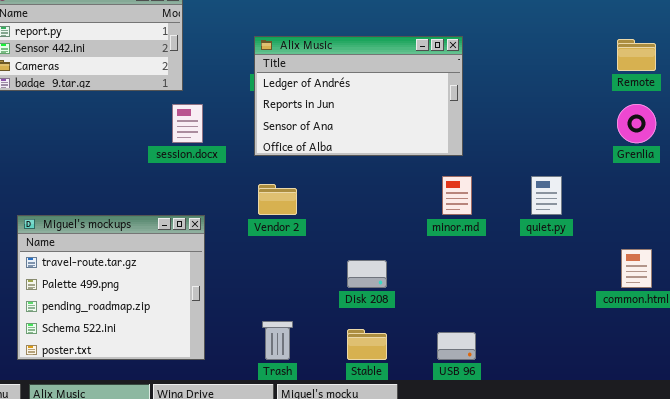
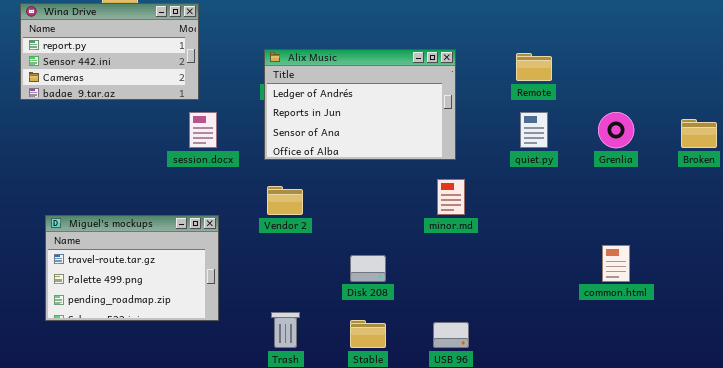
Remote: [617,39,656,71] -> [516,53,552,81], moved
quiet.py: [531,176,562,215] -> [520,112,548,148], moved
Miguel's mockups: [17,215,205,360] -> [45,215,219,321], resized

